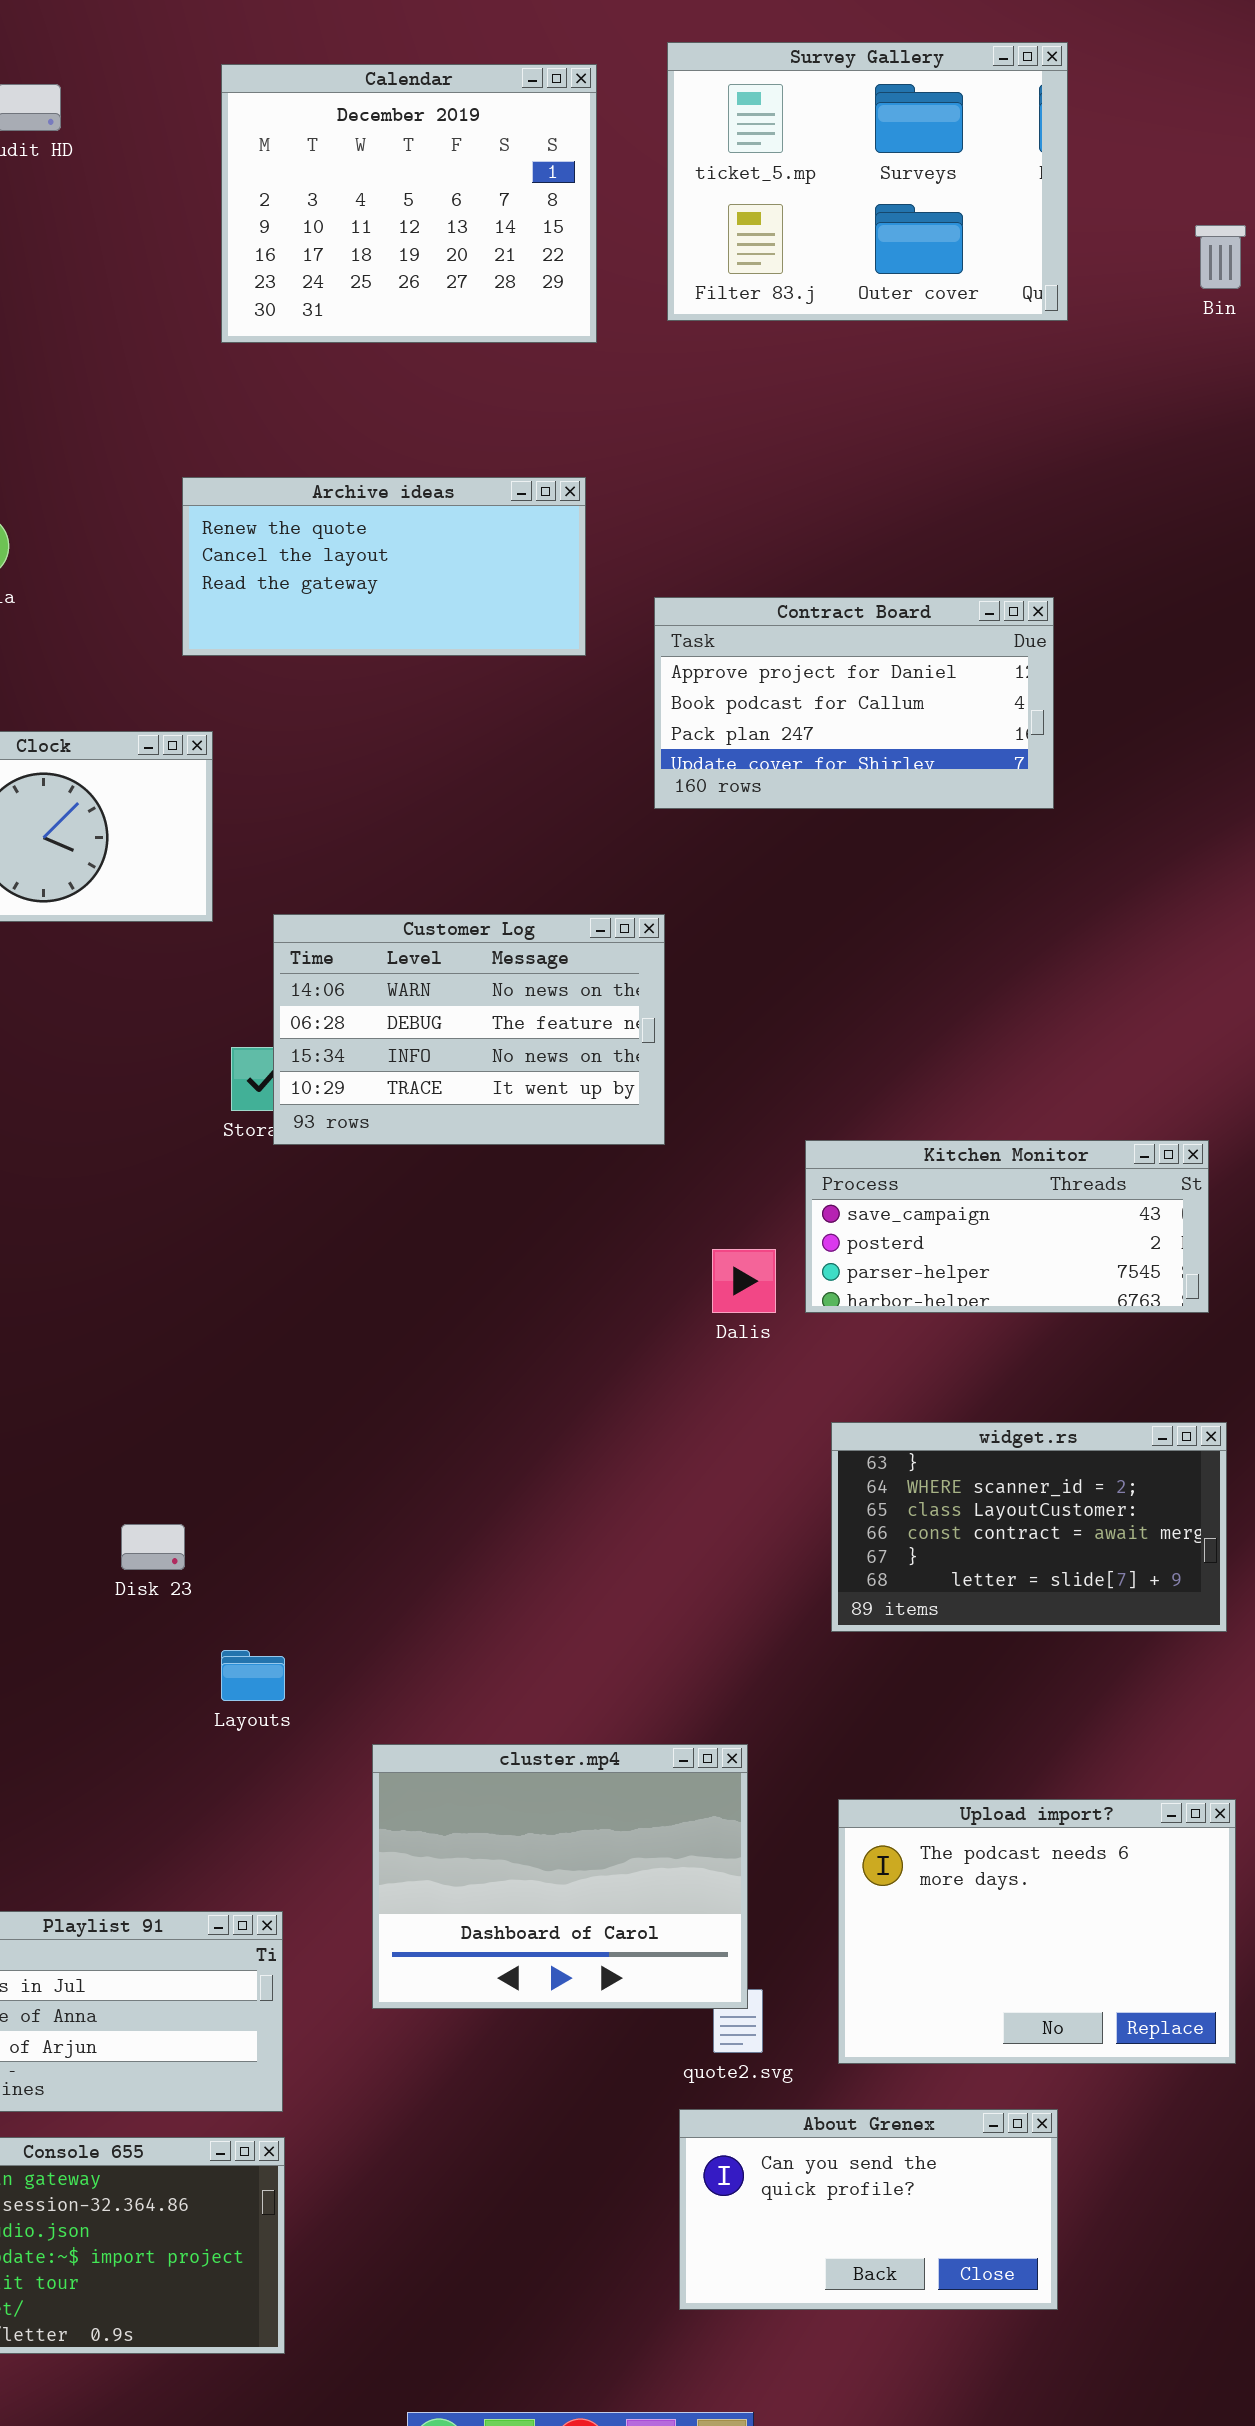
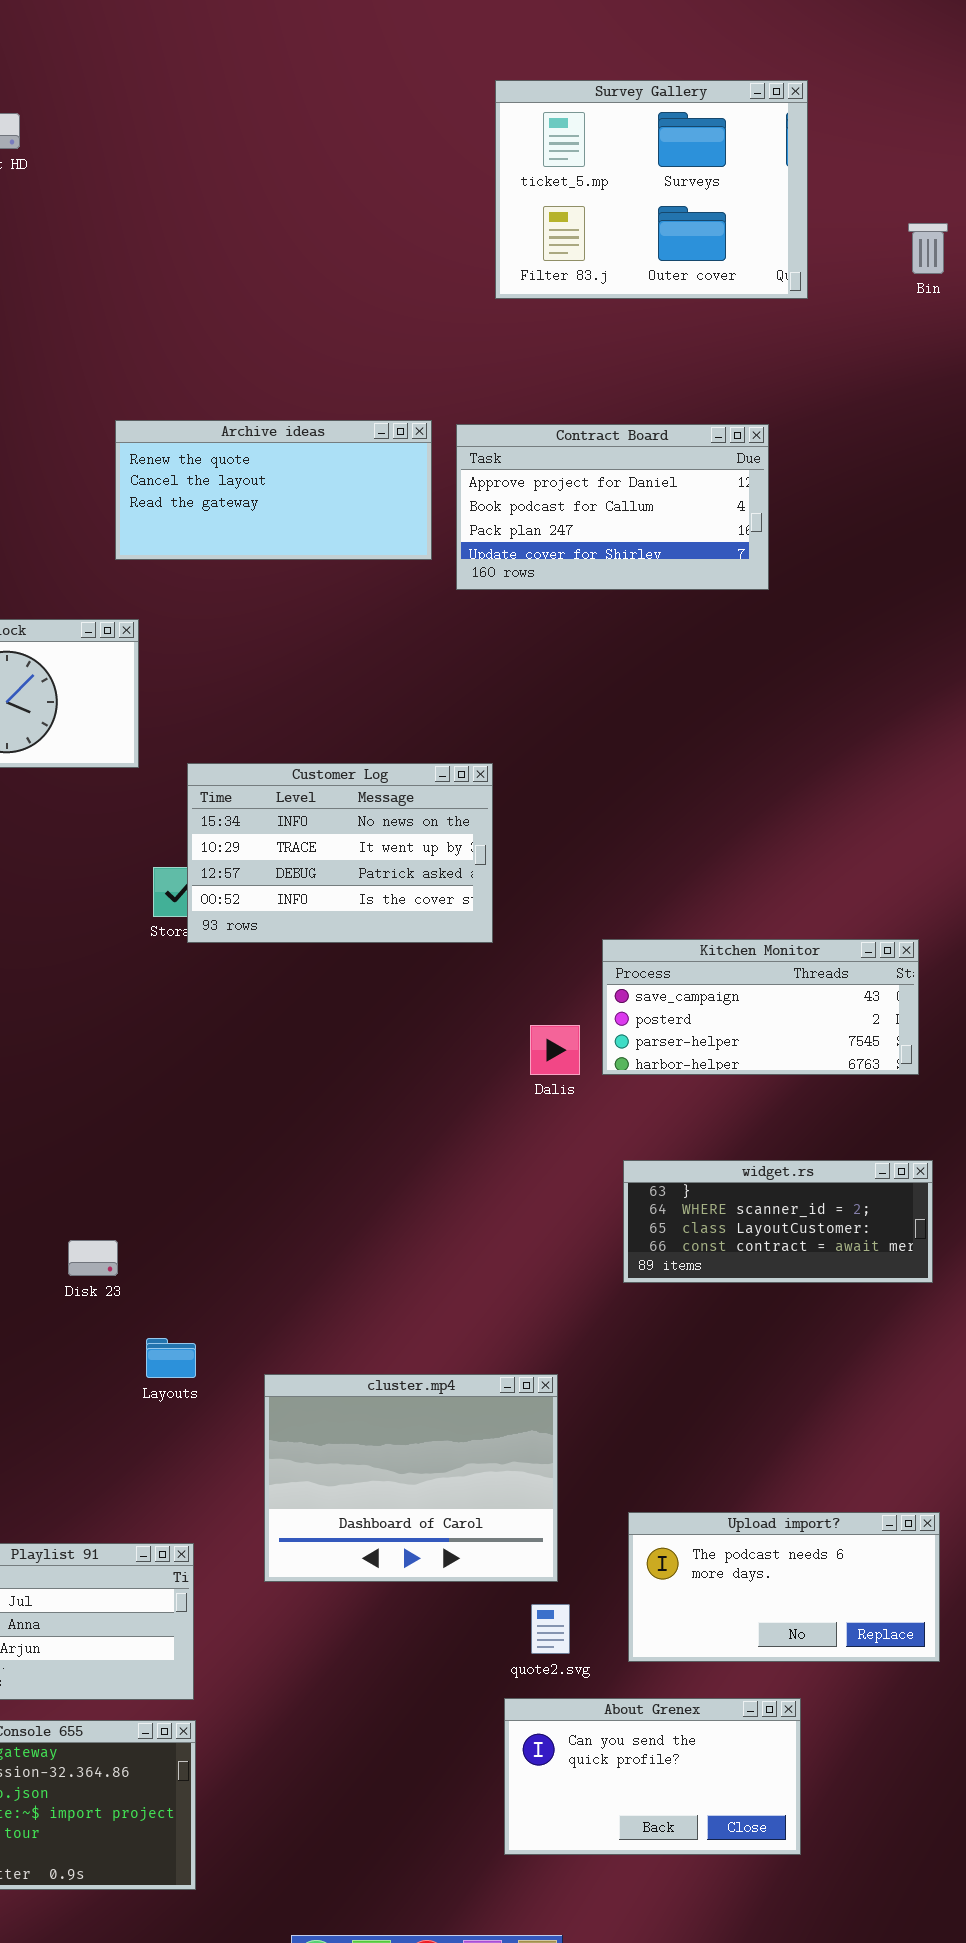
Calendar: [221,64,597,343] -> none, closed
Contract Board: [654,597,1054,809] -> [456,424,769,590], moved
Customer Log: [273,914,665,1145] -> [187,763,493,943], scrolled down 2 rows
widget.rs: [831,1422,1227,1632] -> [623,1160,933,1283], resized
cluster.mp4: [372,1744,748,2009] -> [264,1374,558,1582], moved
Upload import?: [838,1799,1236,2064] -> [628,1512,940,1662], resized

